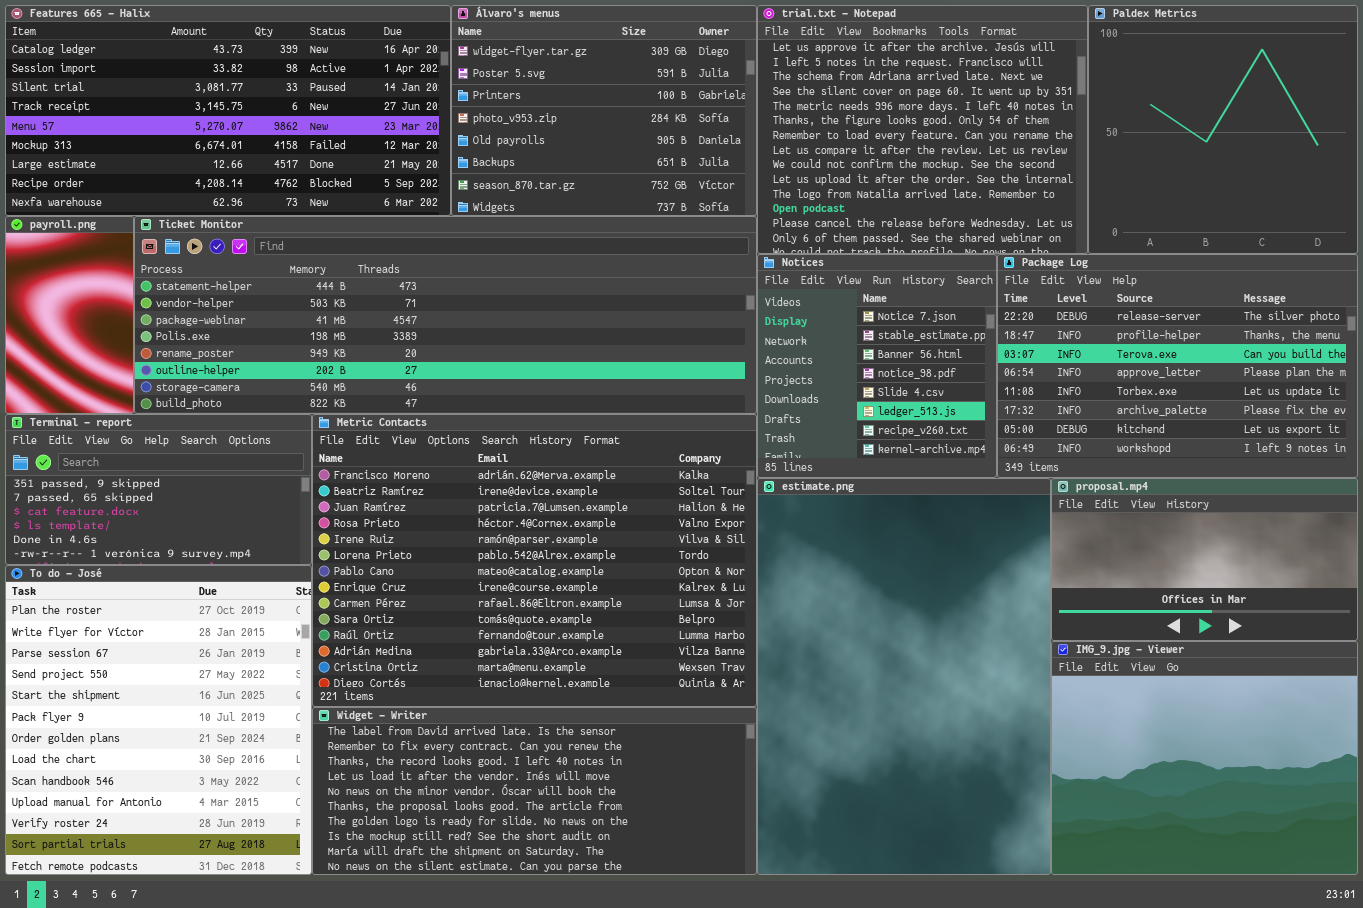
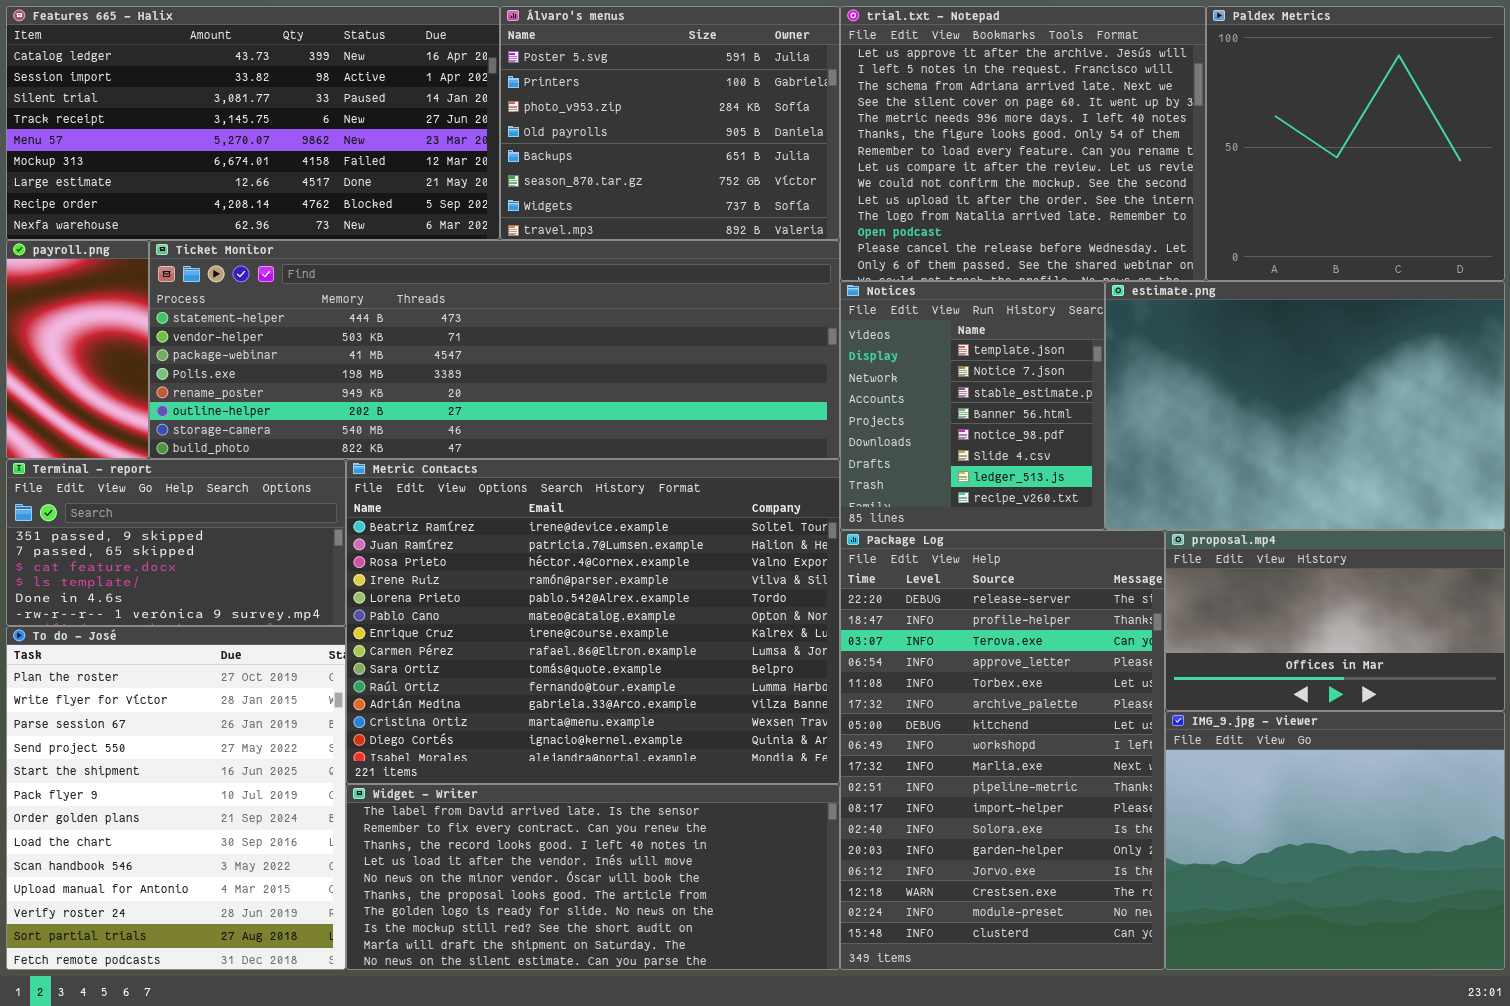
Álvaro's menus: [451,5,757,216] -> [500,6,840,240], scrolled down 1 row
Notices: [757,254,997,478] -> [840,281,1105,530], scrolled up 1 row
Package Log: [997,254,1358,478] -> [840,530,1165,970], moved, resized
Metric Contacts: [312,414,757,707] -> [346,459,840,784], scrolled down 1 row
estimate.png: [757,478,1051,875] -> [1105,281,1505,530], moved, resized

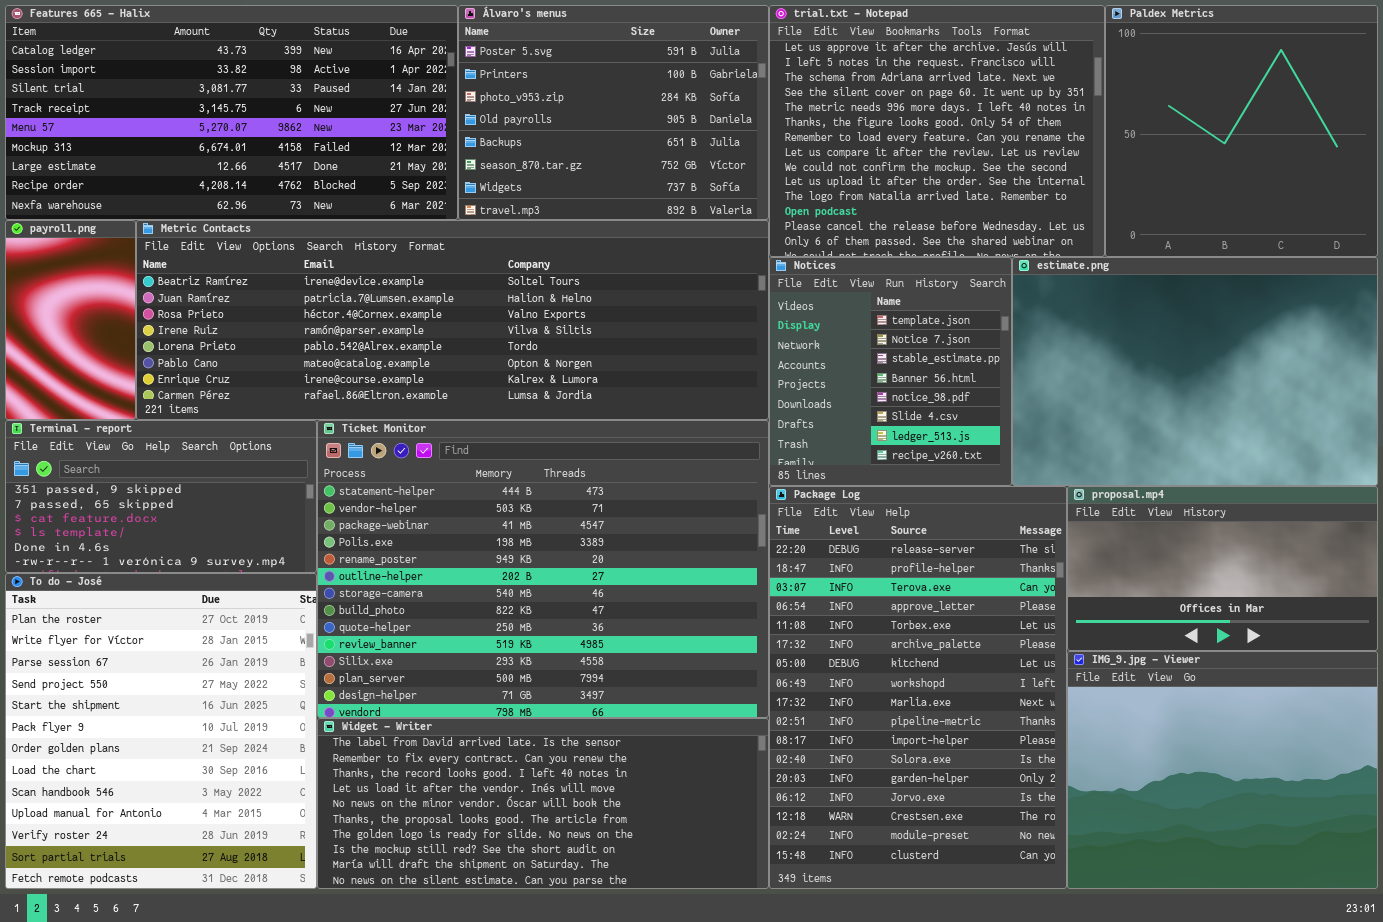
Ticket Monitor: [149,240,840,459] -> [317,420,769,718], moved, resized
Metric Contacts: [346,459,840,784] -> [136,220,769,420], moved, resized

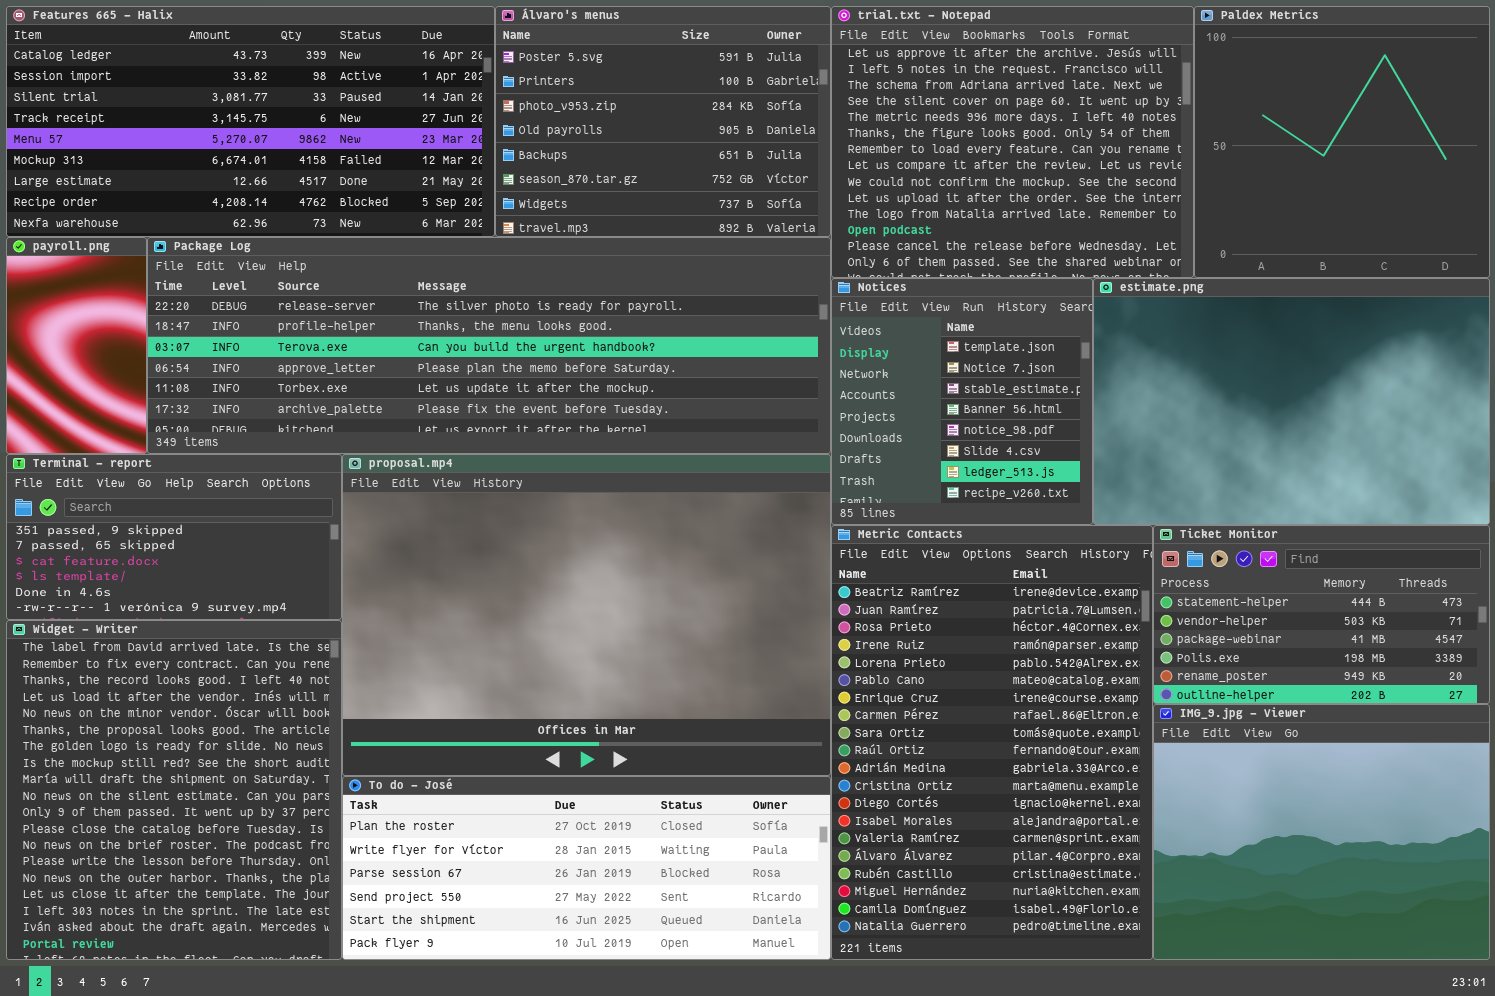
Metric Contacts: [136,220,769,420] -> [831,525,1153,960], moved, resized
Ticket Monitor: [317,420,769,718] -> [1153,525,1490,704], moved, resized
Package Log: [769,486,1067,889] -> [147,237,831,454], moved, resized
proposal.mp4: [1067,486,1378,651] -> [342,454,831,776], moved, resized
To do - José: [5,573,317,889] -> [342,776,831,960], moved, resized
Widget - Writer: [317,718,769,889] -> [6,620,342,960], moved, resized

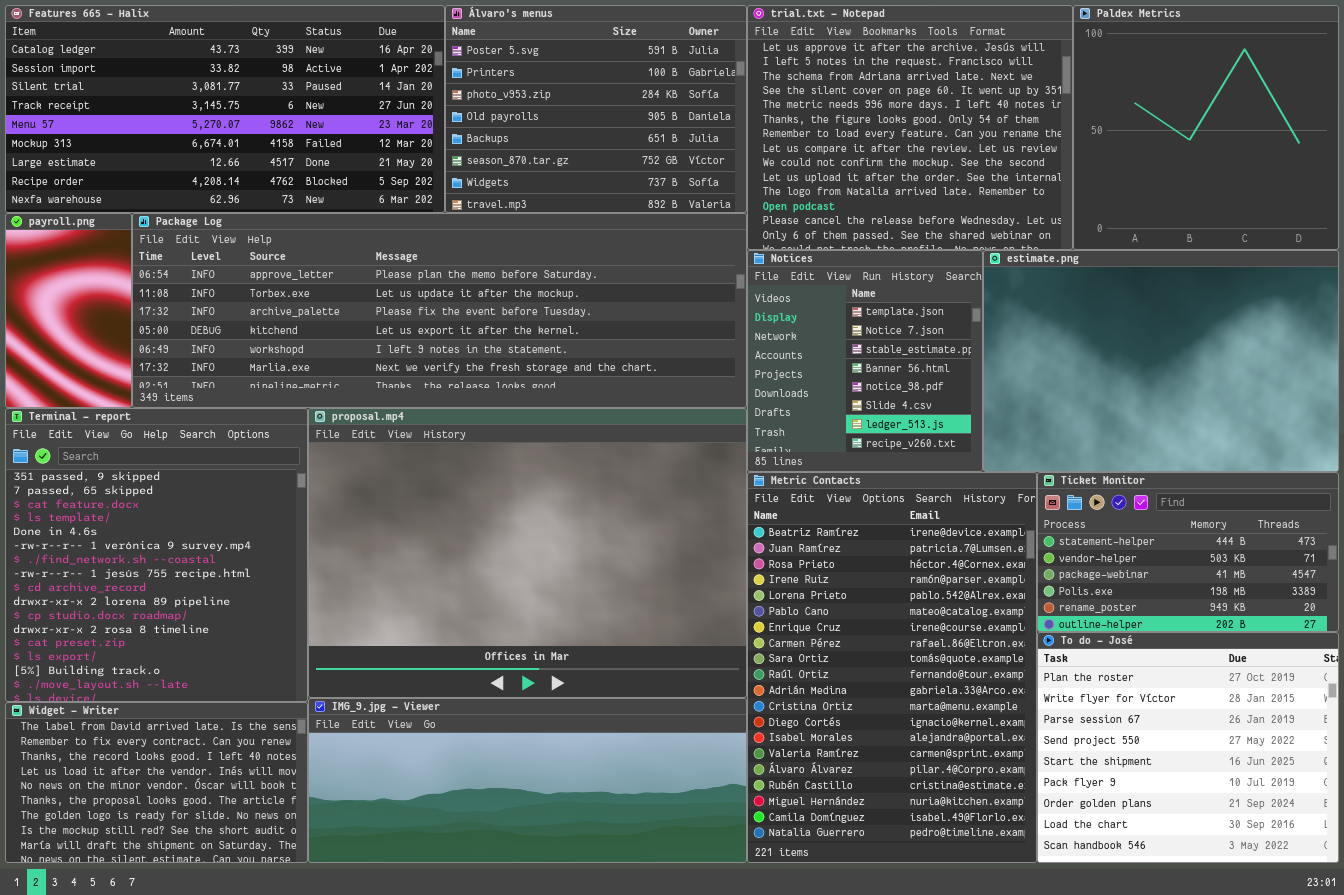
Package Log: [147,237,831,454] -> [132,213,747,408], scrolled down 3 rows
Terminal - report: [6,454,342,620] -> [5,408,308,702], resized
Widget - Writer: [6,620,342,960] -> [5,702,308,863], resized
IMG_9.jpg - Viewer: [1153,704,1490,960] -> [308,698,747,863], moved, resized
To do - José: [342,776,831,960] -> [1037,632,1339,863], moved, resized

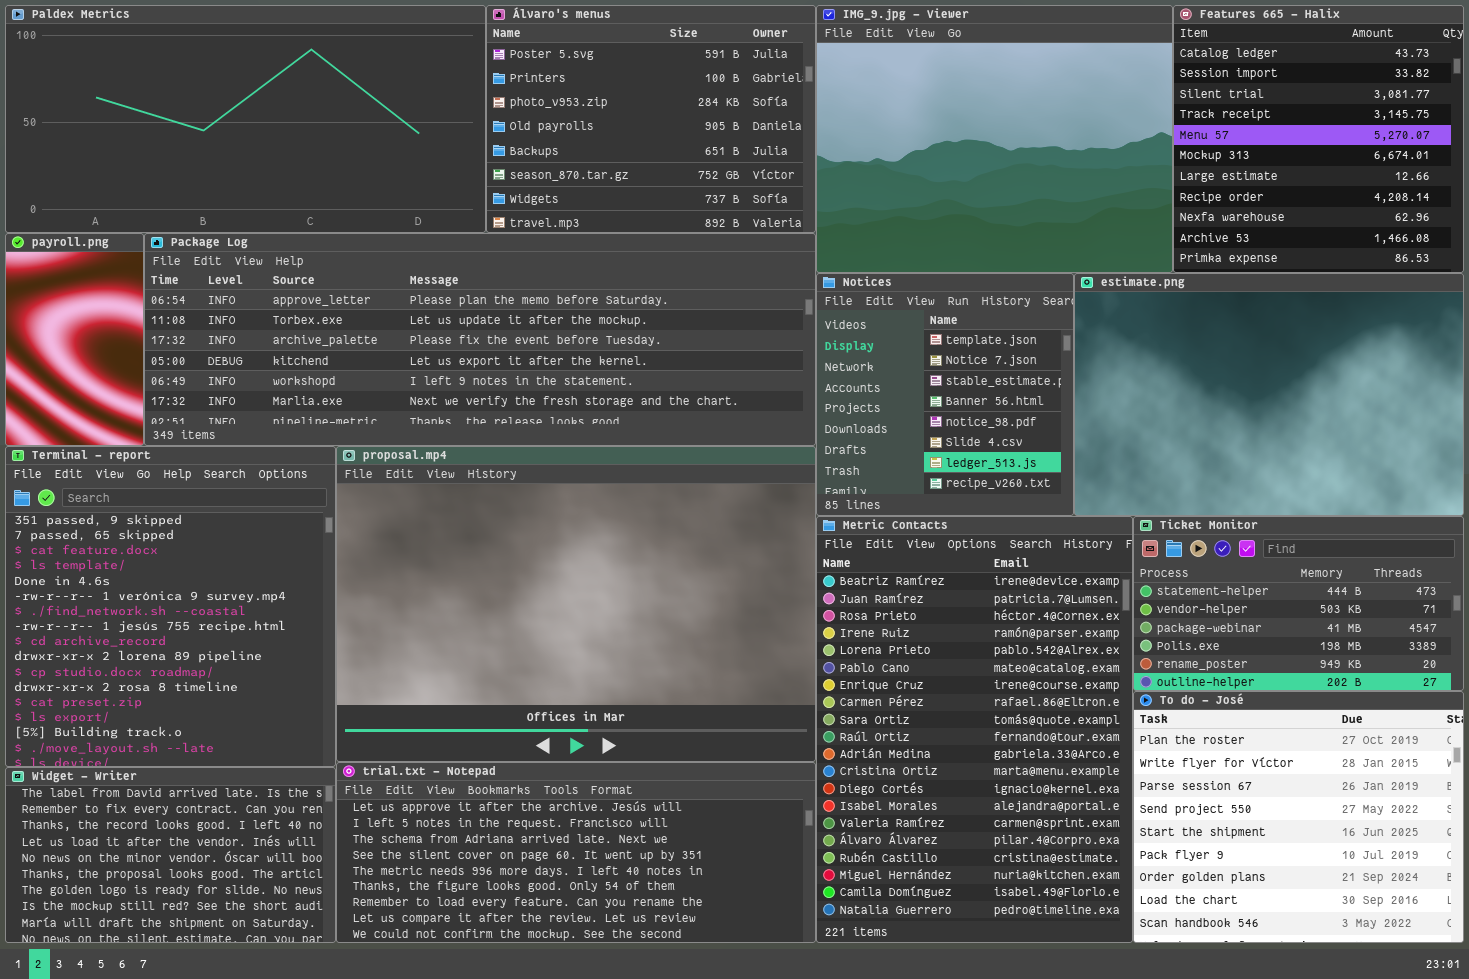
Features 665 - Halix: [5,5,445,213] -> [1173,5,1464,273], moved, resized
trial.txt - Notepad: [747,5,1073,250] -> [336,762,816,943], moved, resized
Paldex Metrics: [1073,5,1339,250] -> [5,5,486,233], moved, resized
IMG_9.jpg - Viewer: [308,698,747,863] -> [816,5,1173,273], moved, resized

